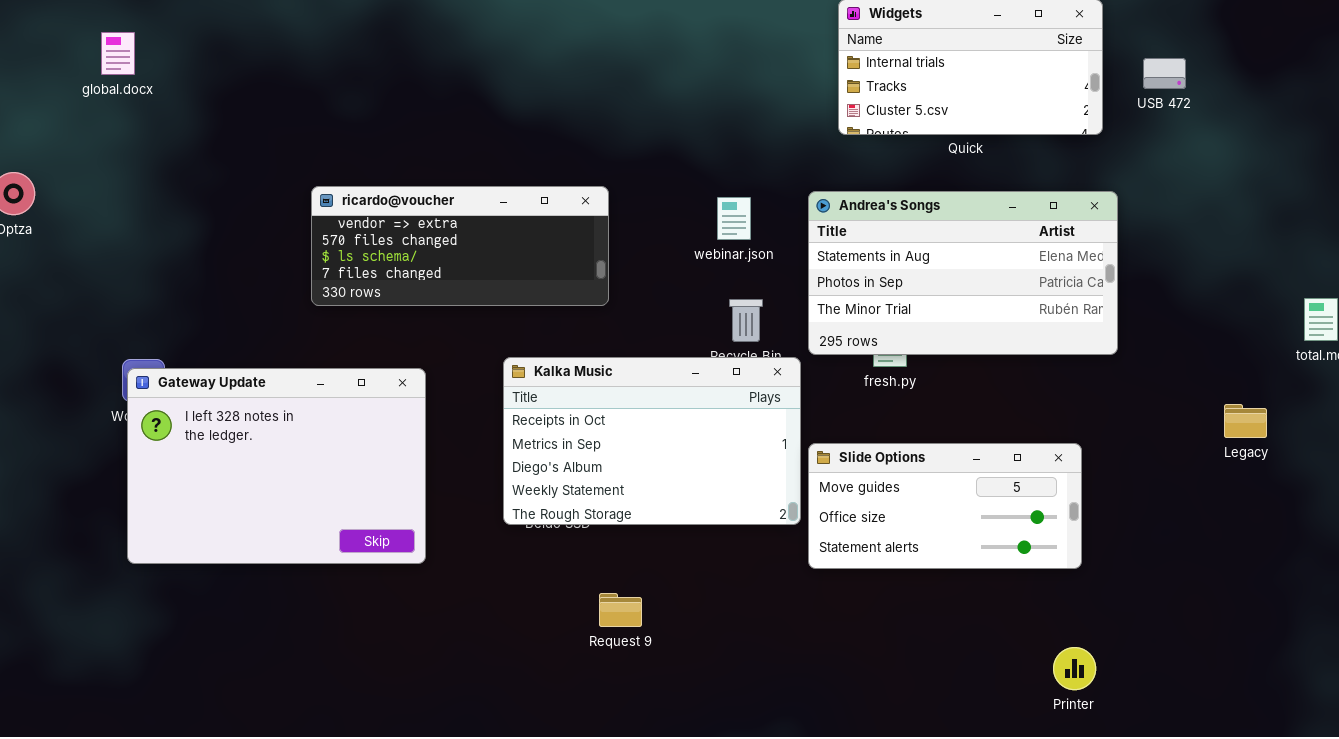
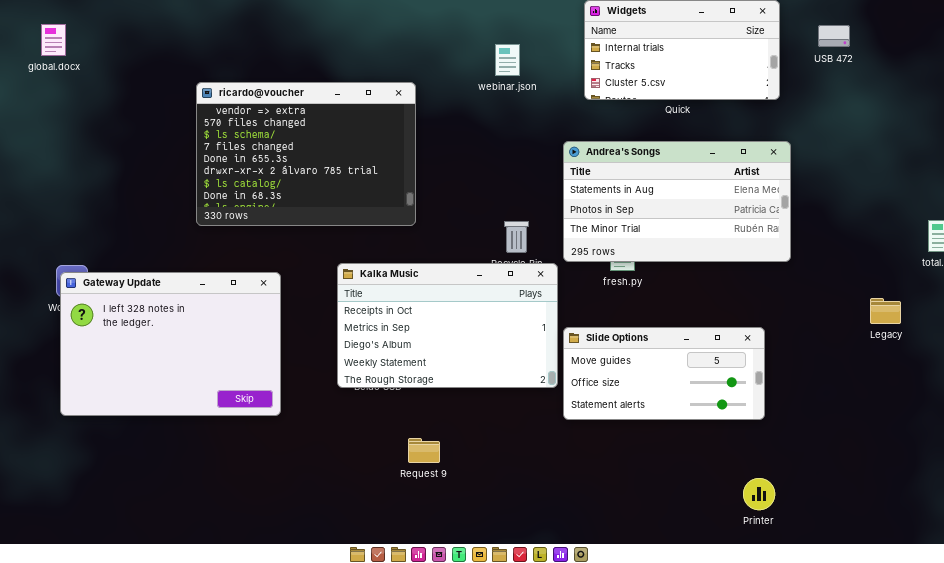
USB 472: [1143,58,1186,89] -> [818,25,850,47], moved
ricardo@voucher: [311,186,609,306] -> [196,82,416,226], resized
webinar.json: [717,197,751,240] -> [495,44,520,76], moved

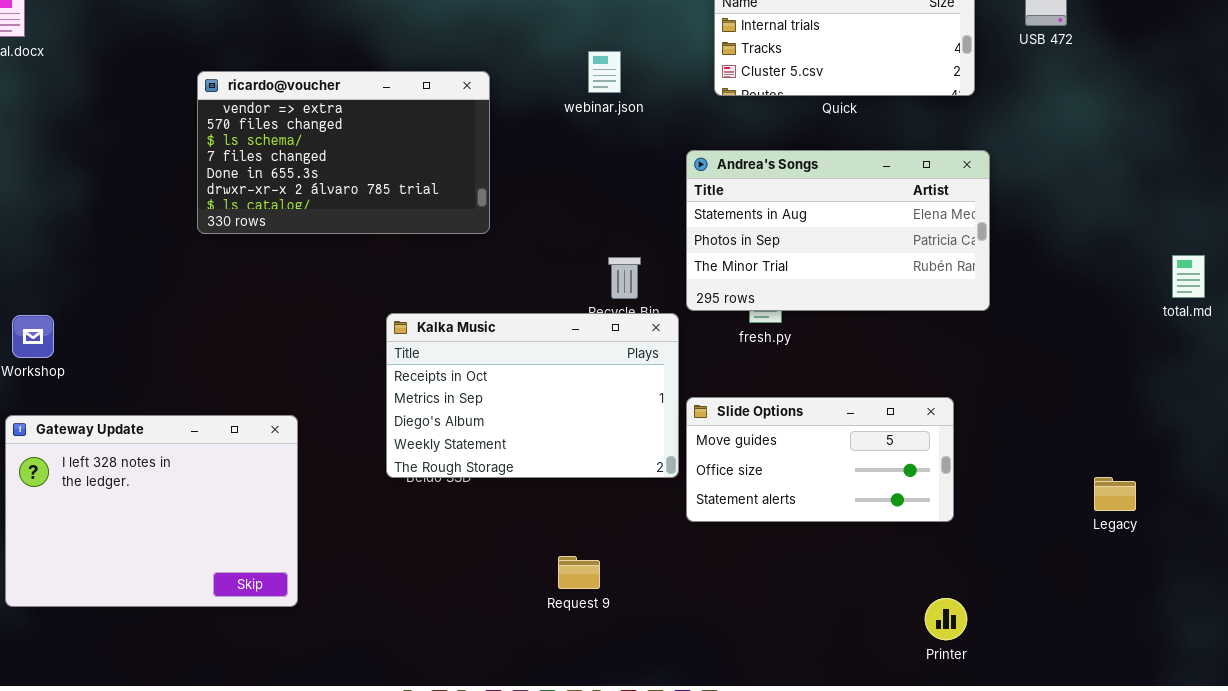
webinar.json: [495,44,520,76] -> [588,51,621,93], moved
ricardo@voucher: [196,82,416,226] -> [197,71,490,234], resized
Gateway Update: [60,272,281,416] -> [5,415,298,607], moved
Legacy: [870,298,901,324] -> [1094,477,1136,511], moved
Request 9: [408,438,440,463] -> [558,556,600,589], moved

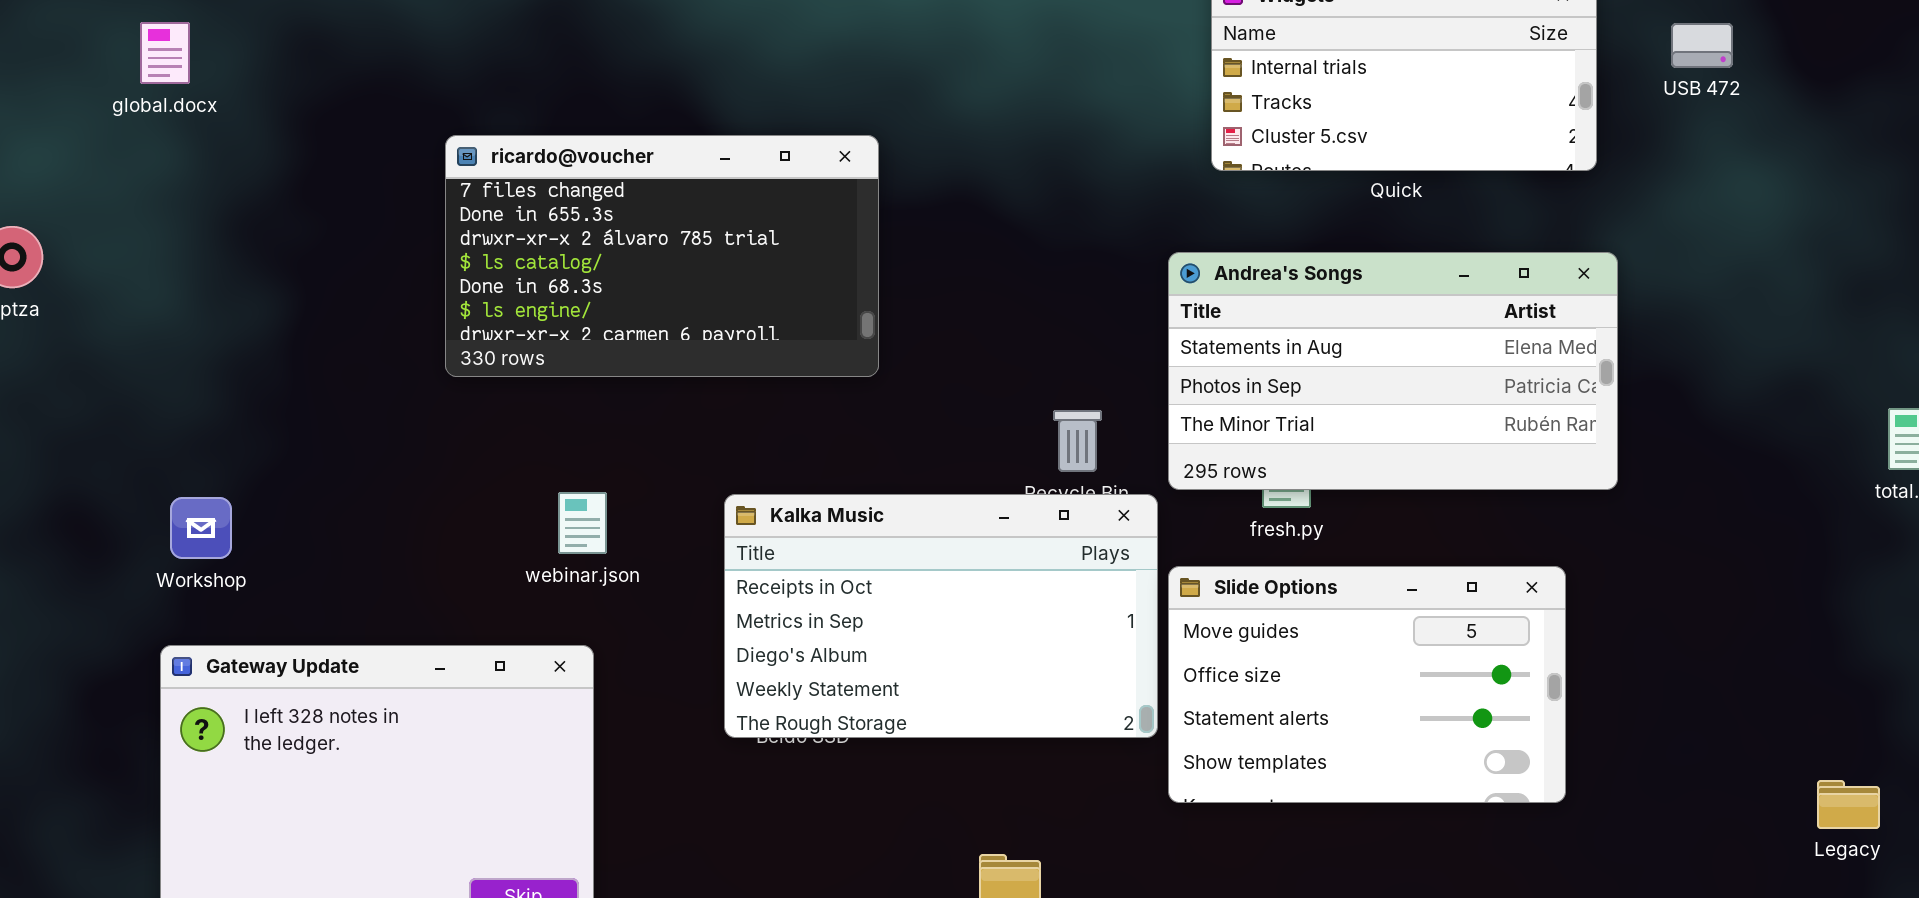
webinar.json: [588,51,621,93] -> [558,492,607,554], moved
ricardo@voucher: [197,71,490,234] -> [445,135,879,377], scrolled down 3 rows
Slide Options: [686,397,954,522] -> [1168,566,1566,803], resized
Legacy: [1094,477,1136,511] -> [1817,780,1880,829], moved

